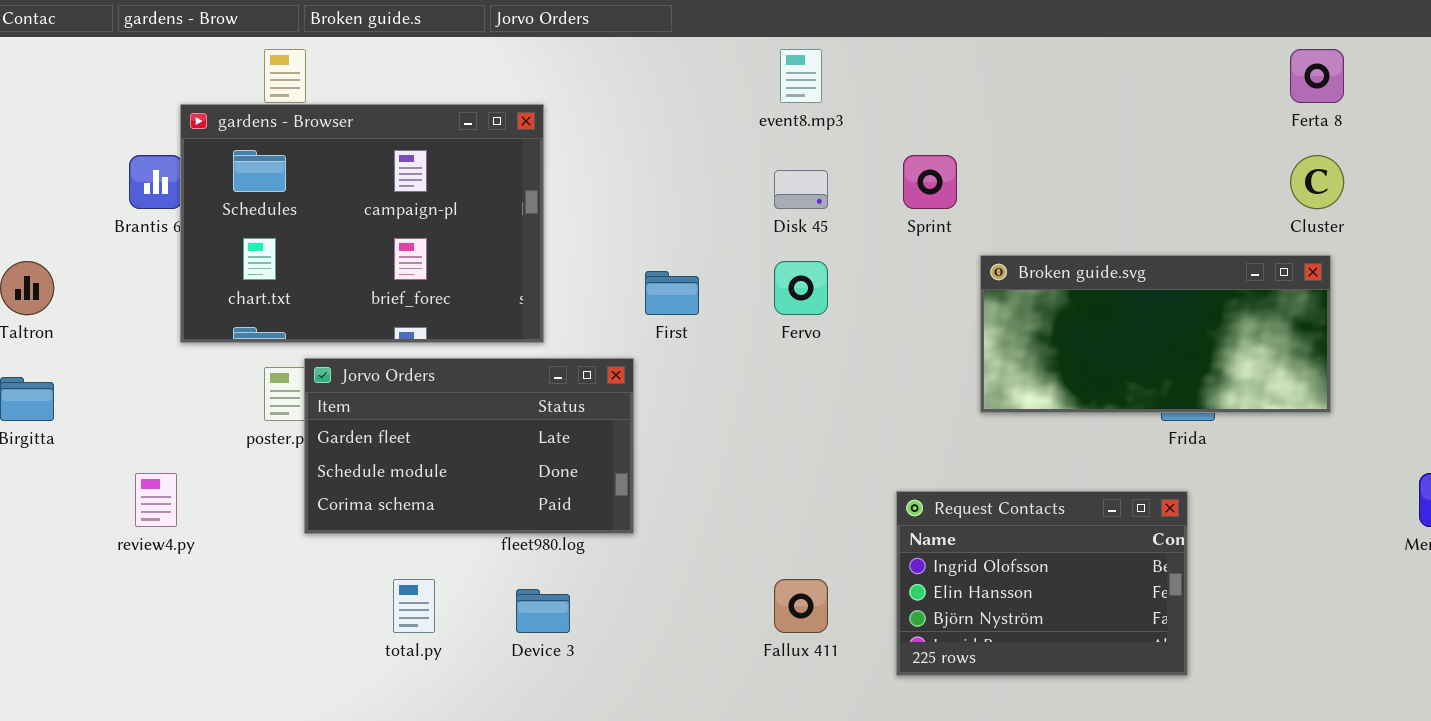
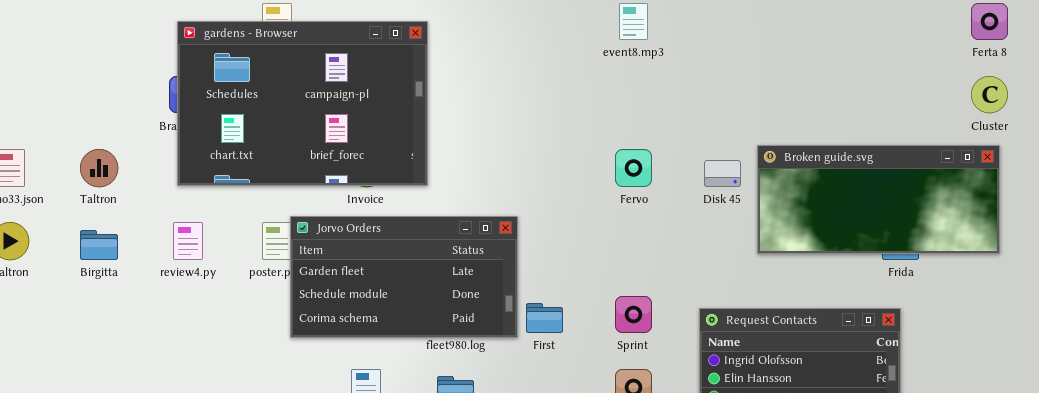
gardens - Browser: [180,104,544,343] -> [177,21,428,186], moved
Sprint: [903,155,957,209] -> [615,296,652,333], moved
Disk 45: [774,170,828,209] -> [704,160,741,187], moved
First: [645,271,699,315] -> [526,303,563,333], moved
review4.py: [135,473,177,527] -> [173,222,203,260], moved

